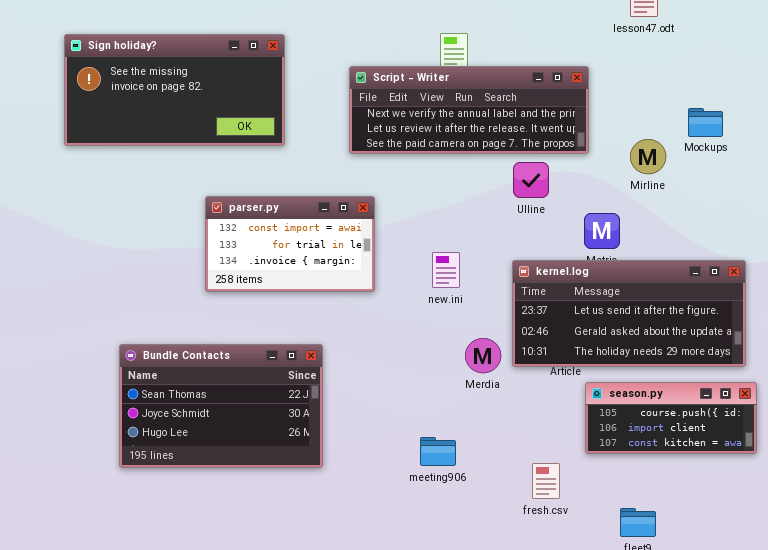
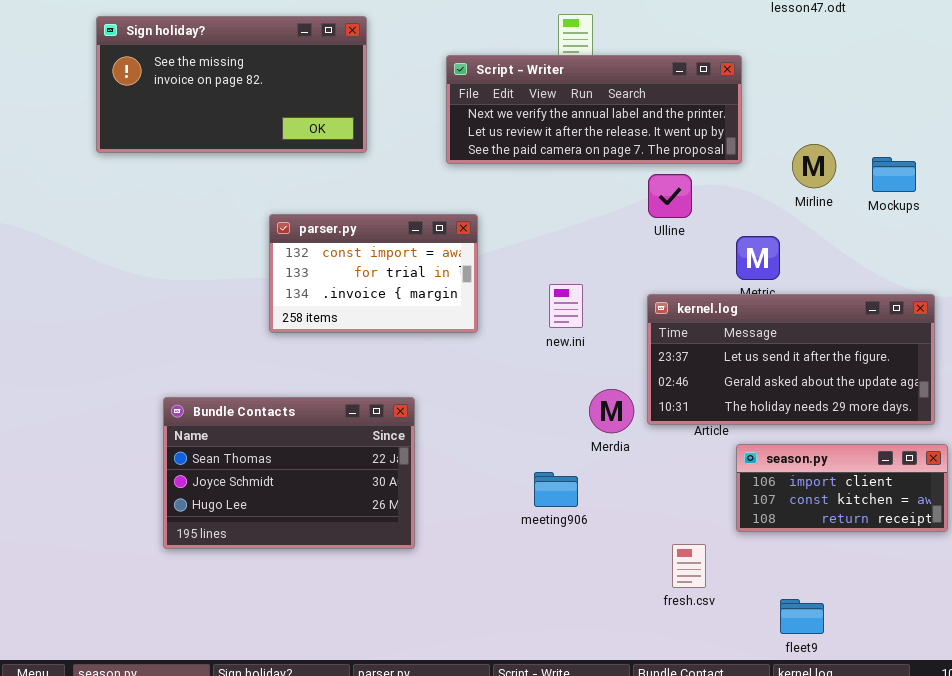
Mockups: [688,108,723,137] -> [872,157,916,192], moved
season.py: [585,382,757,454] -> [736,444,948,532], scrolled down 1 row
meeting906: [420,437,456,466] -> [534,472,578,507], moved

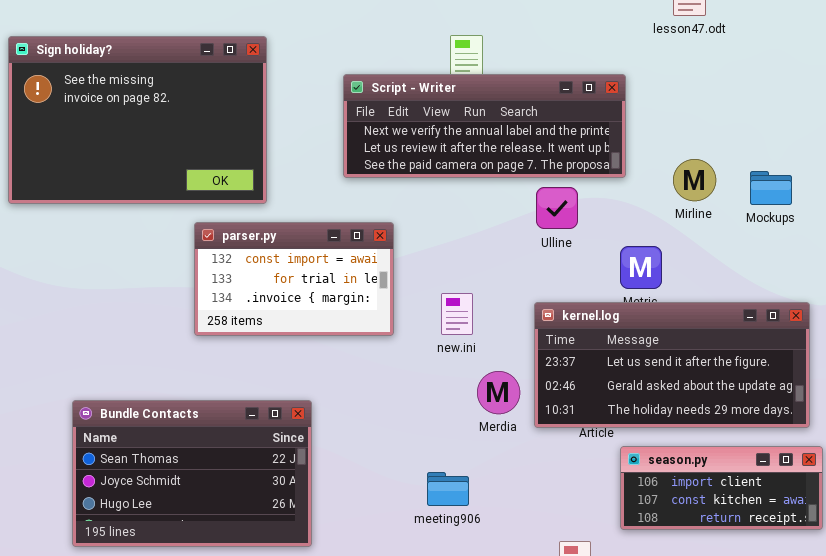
Sign holiday?: [96,16,367,153] -> [8,36,267,204], resized
parser.py: [269,214,478,333] -> [194,222,394,336], moved
Merdia: [589,389,634,433] -> [477,371,520,414], moved

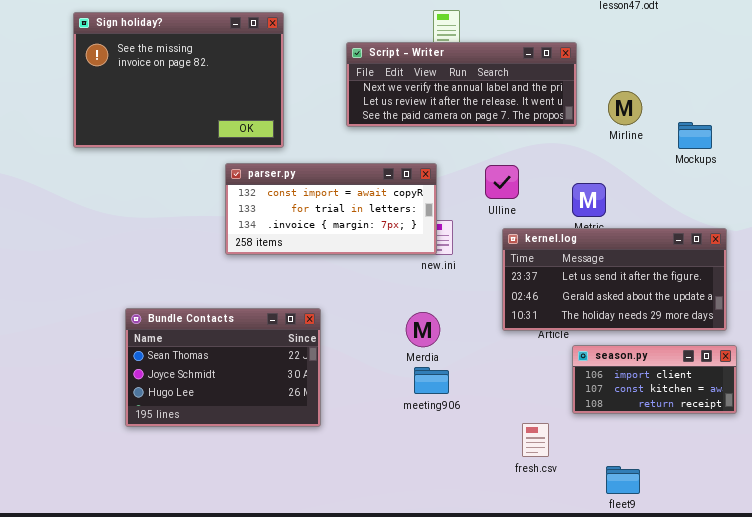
Mirline: [673,159,716,201] -> [608,91,642,125], moved
Ulline: [536,187,578,229] -> [485,165,519,199], moved
parser.py: [194,222,394,336] -> [225,163,437,255], resized
Merdia: [477,371,520,414] -> [406,312,440,347], moved

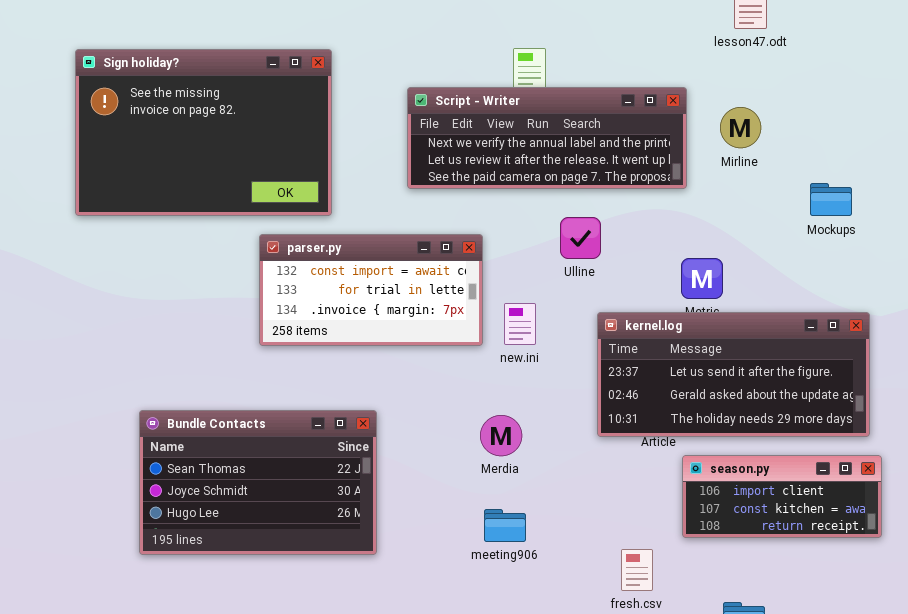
Mirline: [608,91,642,125] -> [720,107,761,148], moved
parser.py: [225,163,437,255] -> [259,234,483,346], resized
Ulline: [485,165,519,199] -> [560,217,601,259], moved
meeting906: [414,367,449,394] -> [484,509,526,542], moved

